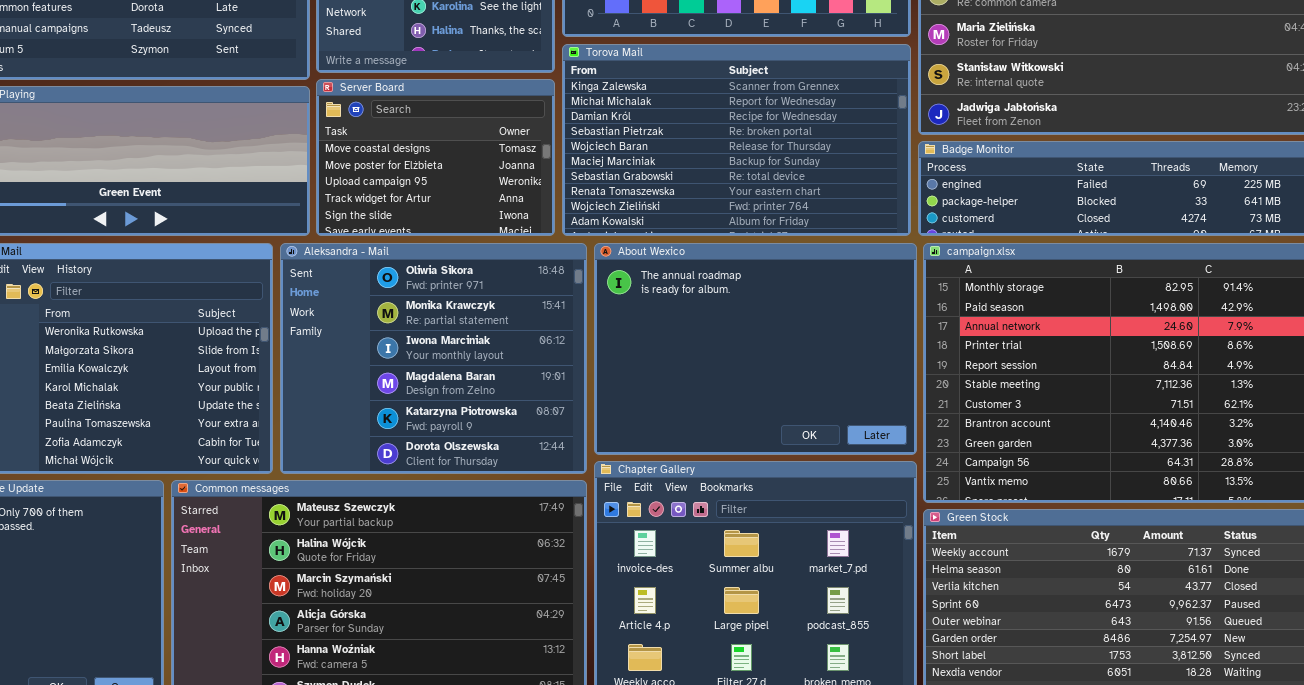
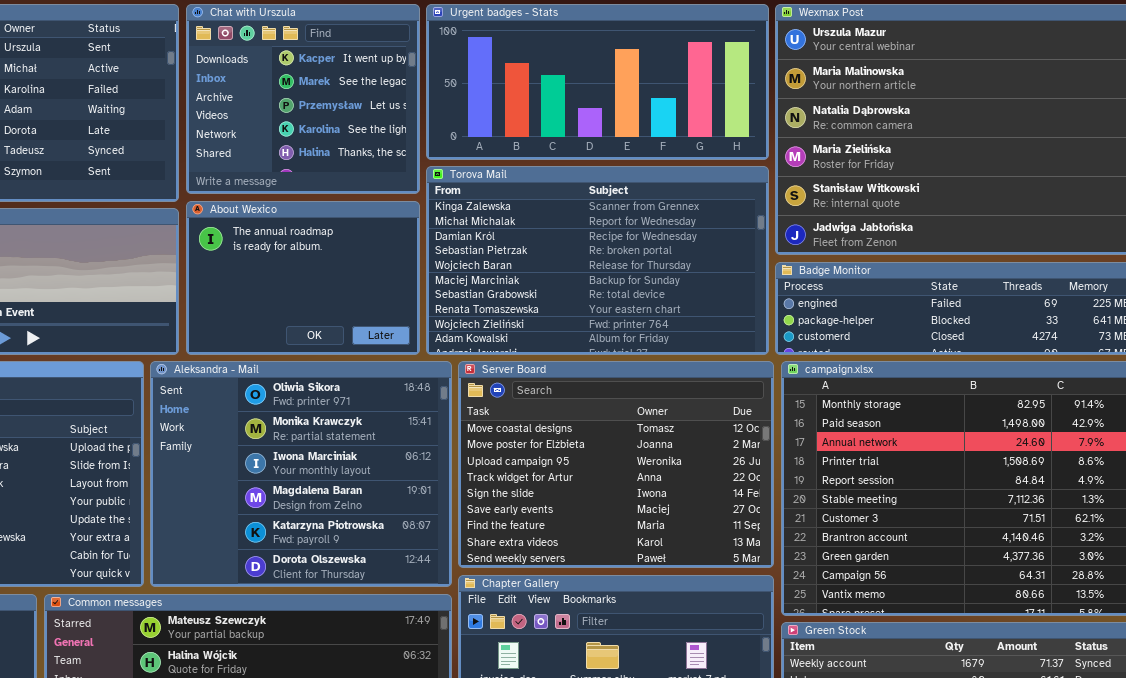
Server Board: [316,79,555,236] -> [458,361,774,568], moved, resized
About Wexico: [594,243,917,455] -> [186,201,420,355], moved, resized

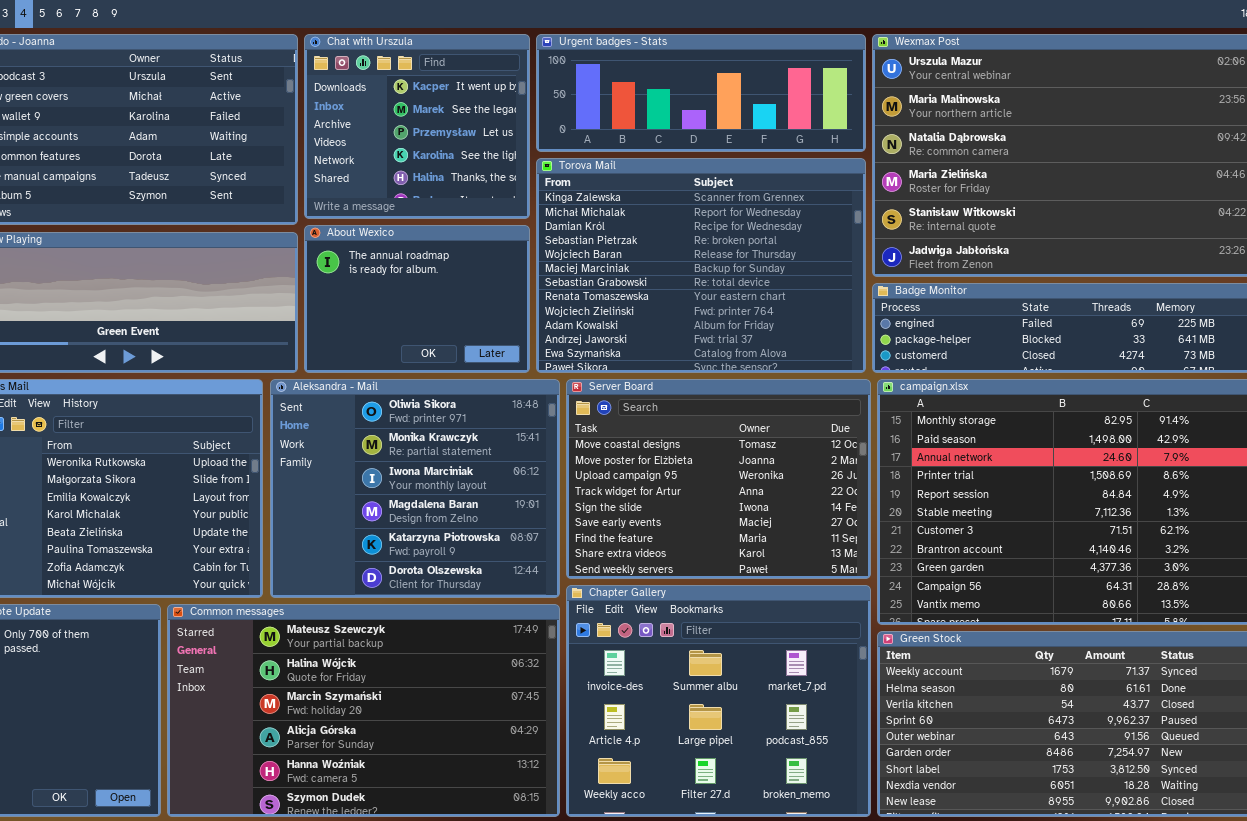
Urgent badges - Stats: [426,4,769,160] -> [536,34,866,152], resized
Torova Mail: [426,166,769,355] -> [536,158,866,373], resized

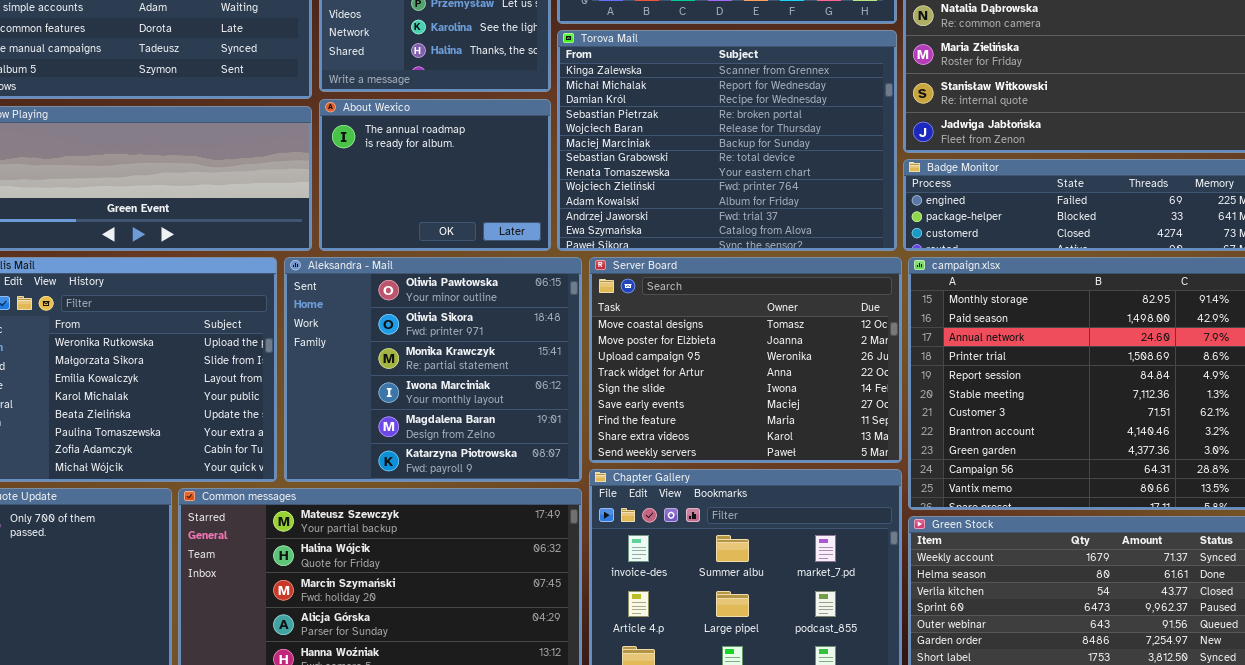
Aleksandra - Mail: [270,379,560,598] -> [284,257,582,482], scrolled up 1 row

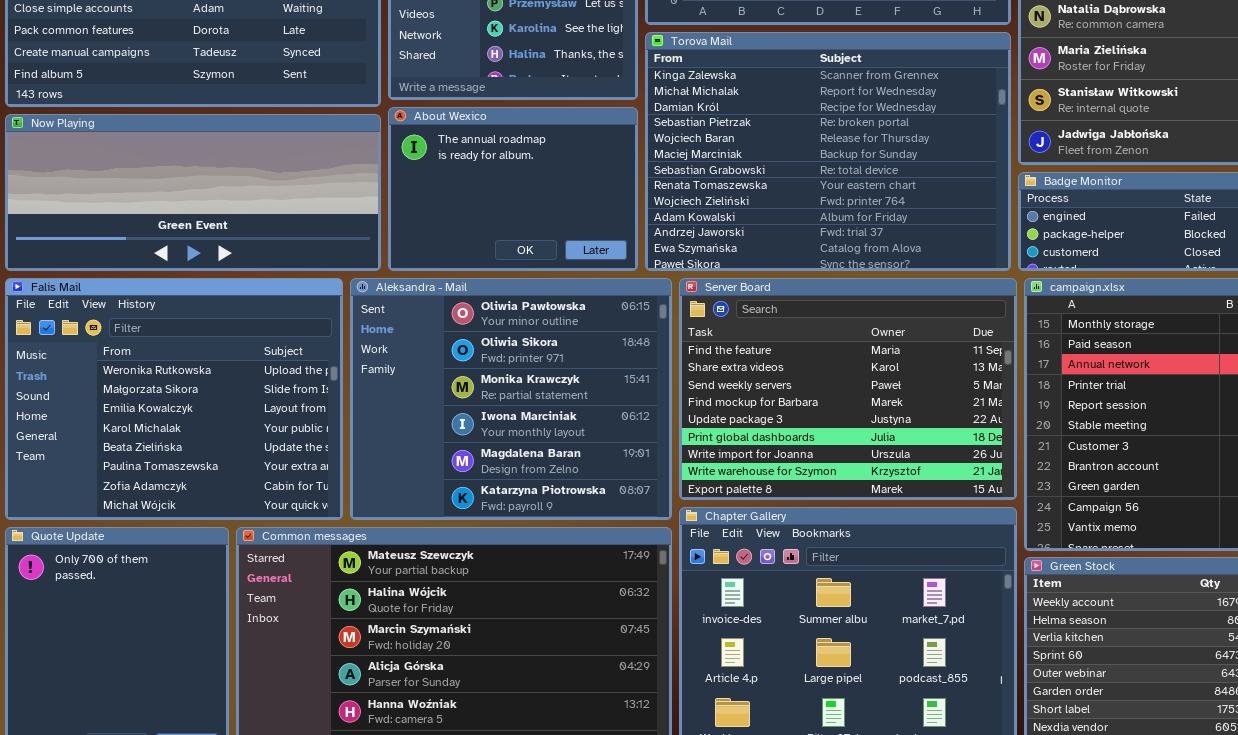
Server Board: [589,257,902,463] -> [679,278,1017,500], scrolled down 6 rows

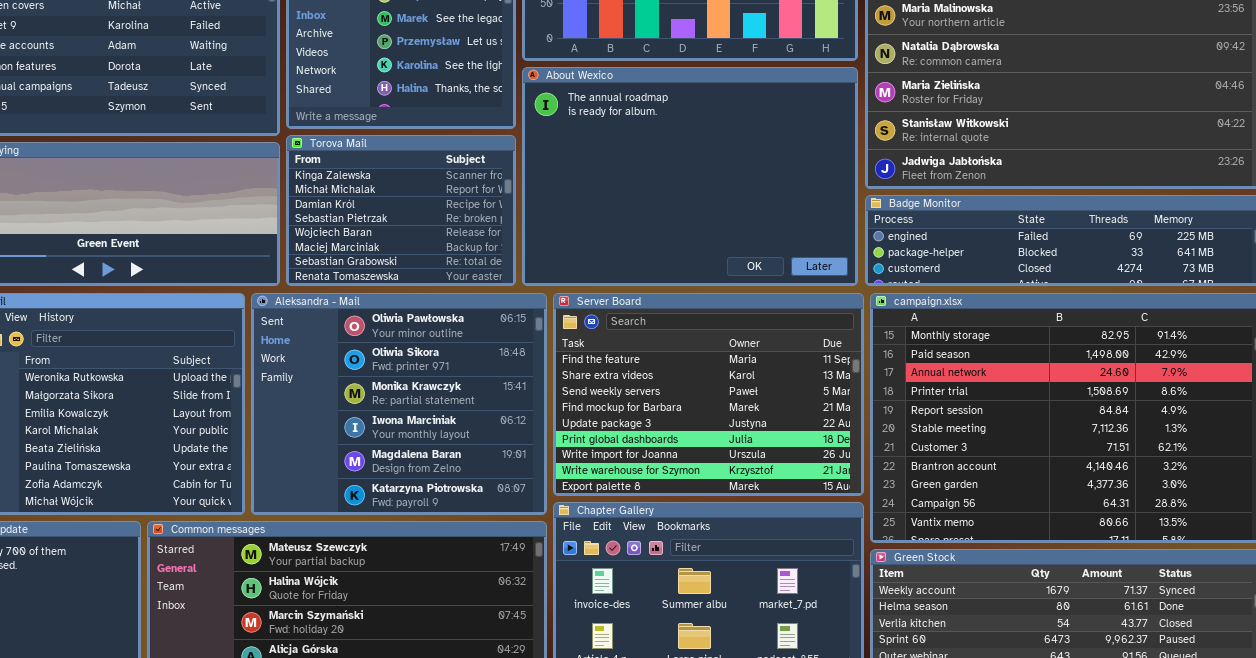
Torova Mail: [645,32,1011,271] -> [286,135,516,286], moved, resized
About Wexico: [388,107,638,271] -> [522,67,858,286], moved, resized

